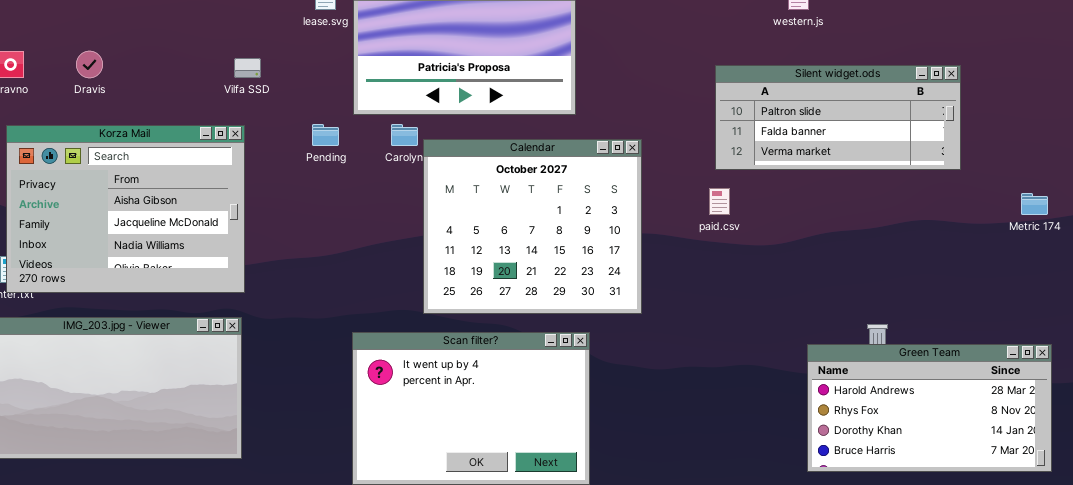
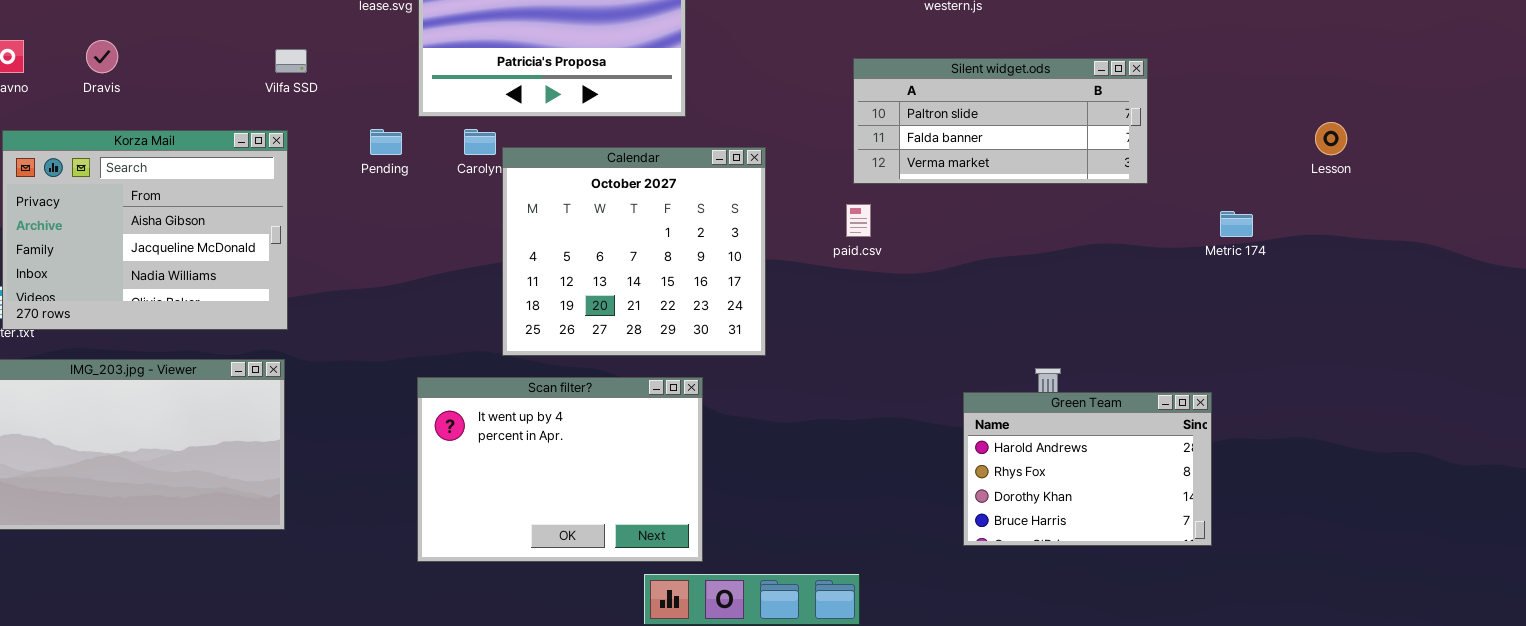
Green Team: [807,344,1052,472] -> [963,392,1212,546], resized

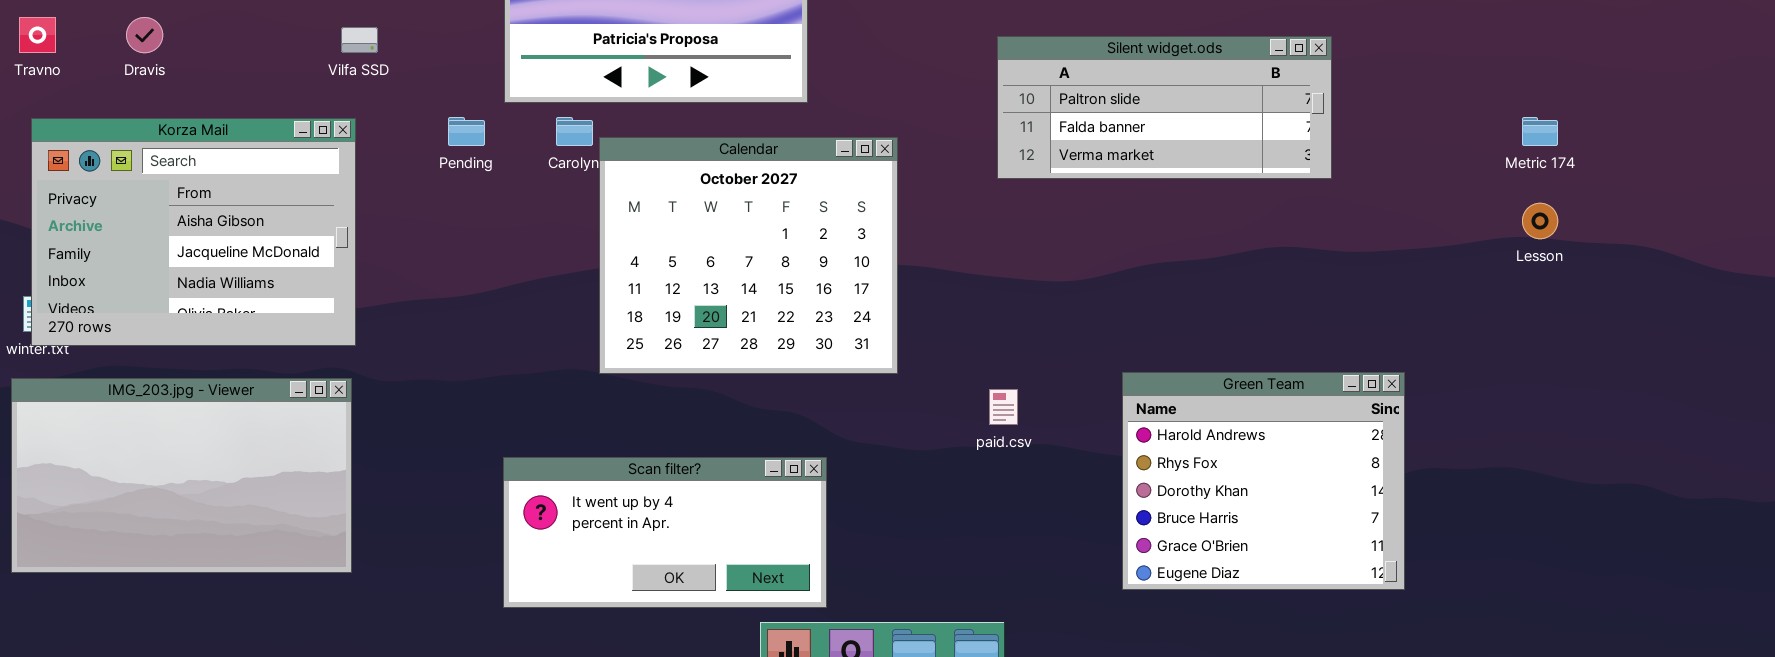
Lesson: [1315,122,1347,155] -> [1522,203,1558,239], moved
paid.csv: [846,204,871,237] -> [989,389,1018,425], moved
Metric 174: [1220,211,1253,237] -> [1522,117,1558,146], moved
Scan filter?: [417,377,703,562] -> [503,457,827,608], resized
Green Team: [963,392,1212,546] -> [1122,372,1405,590], resized

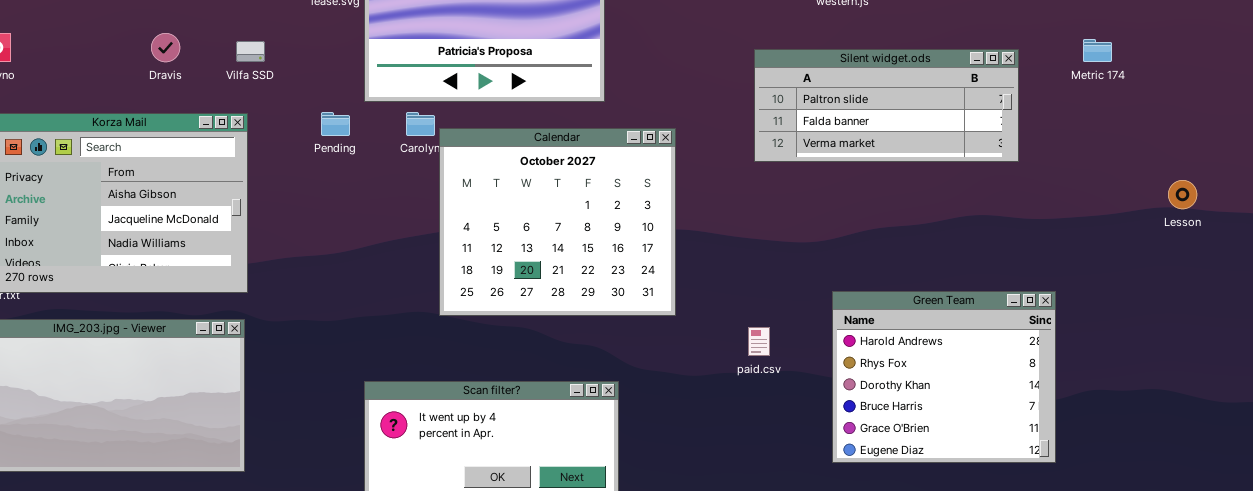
Dravis: [126,17,163,53] -> [151,33,180,62], moved
Metric 174: [1522,117,1558,146] -> [1083,39,1112,62], moved
Green Team: [1122,372,1405,590] -> [832,291,1056,463], moved

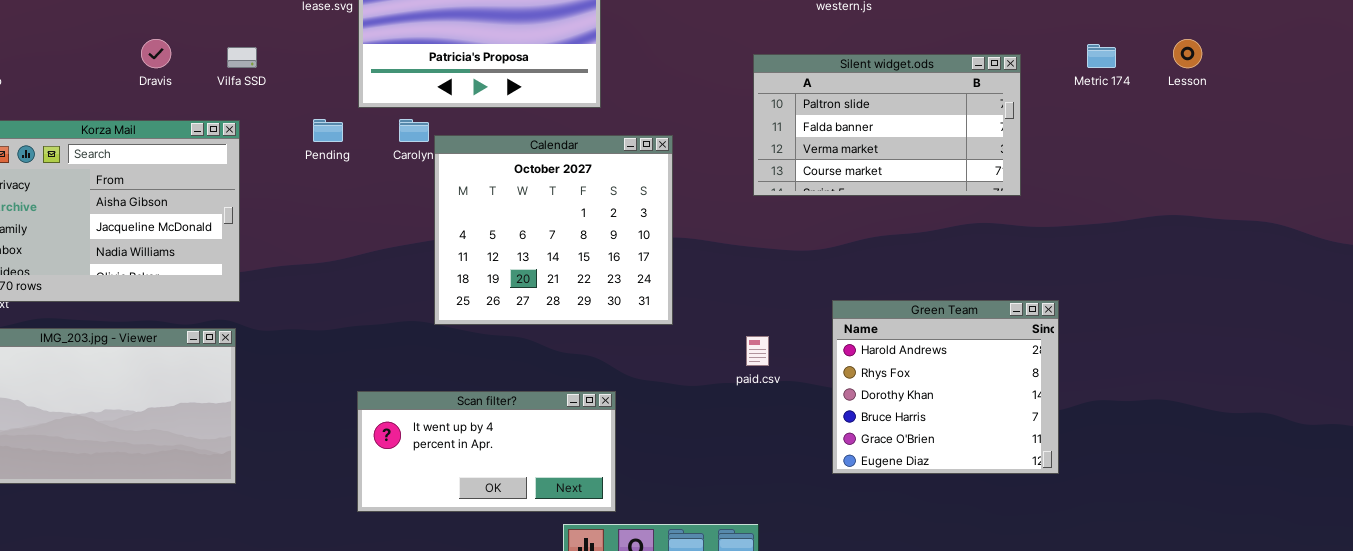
Silent widget.ods: [754,49,1019,162] -> [753,54,1021,196], resized
Lesson: [1168,180,1197,209] -> [1173,39,1202,68], moved

